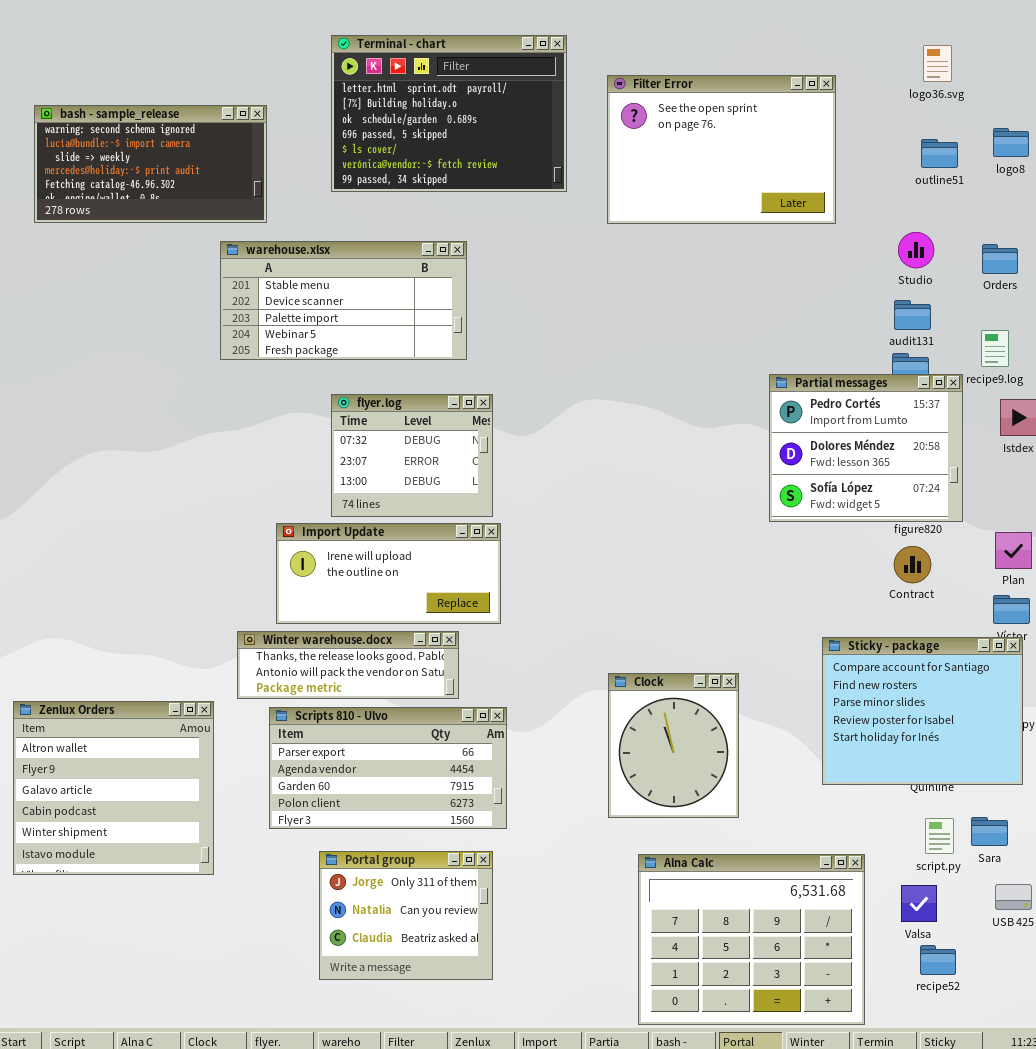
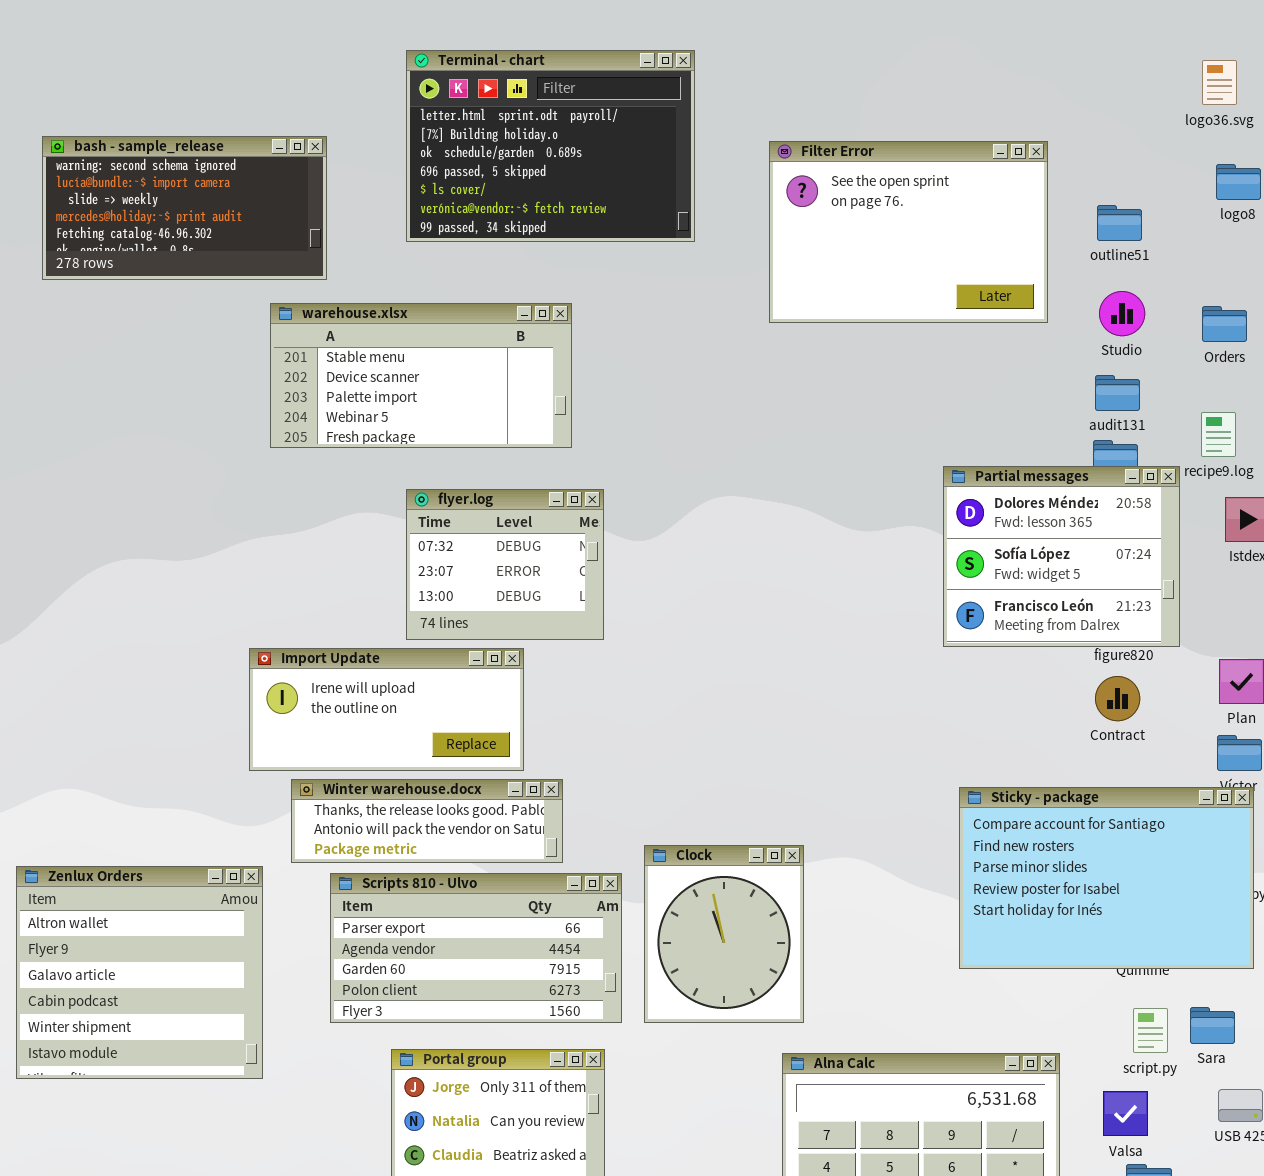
logo36.svg: [923,45,952,82] -> [1202,60,1237,105], moved
Filter Error: [607,75,836,224] -> [769,141,1048,323], moved
outline51: [921,139,958,168] -> [1097,205,1142,241], moved
Partial messages: [769,374,963,522] -> [943,466,1180,647], scrolled down 1 row
Import Update: [276,523,501,624] -> [249,648,524,771], moved
Sticky - package: [822,637,1023,785] -> [959,787,1254,969], resized
Clock: [608,673,739,818] -> [644,845,804,1023], moved

